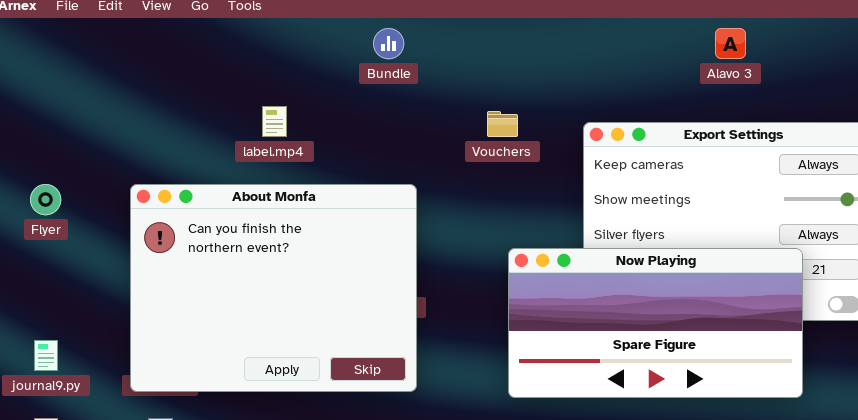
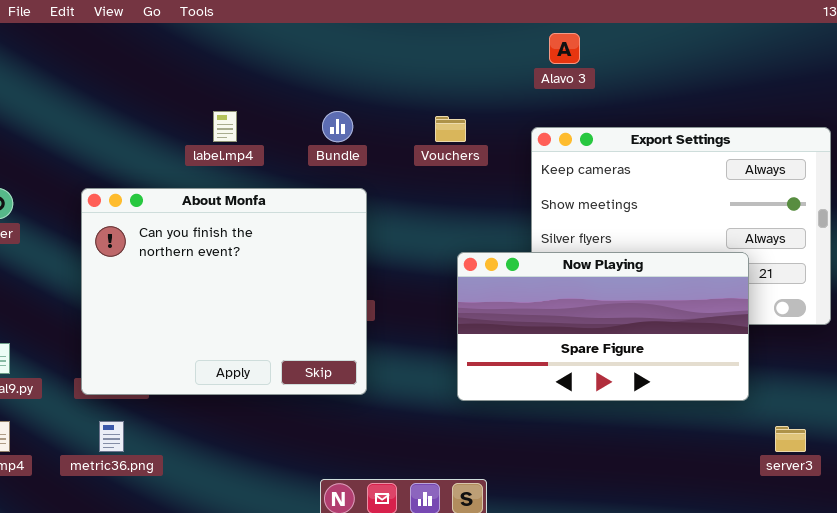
Bundle: [373,28,404,59] -> [322,111,353,142], moved
Alavo 3: [715,28,746,59] -> [549,33,580,64], moved

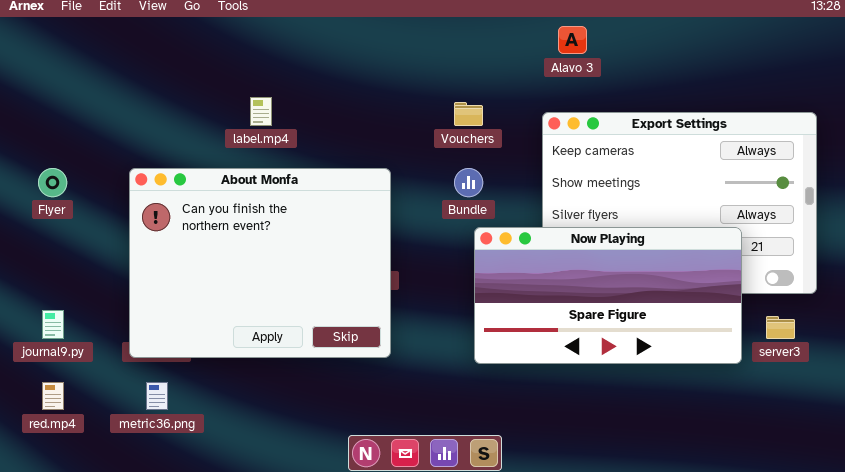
Bundle: [322,111,353,142] -> [454,168,483,197], moved
server3: [775,426,806,452] -> [766,316,795,339], moved

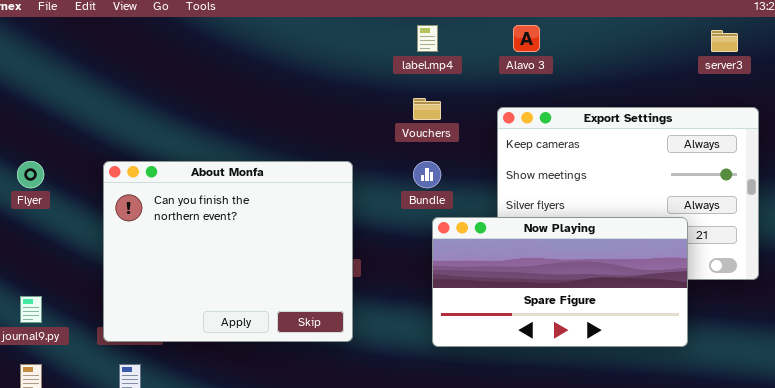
label.mp4: [250,97,272,126] -> [417,25,438,52], moved
server3: [766,316,795,339] -> [711,30,738,52], moved

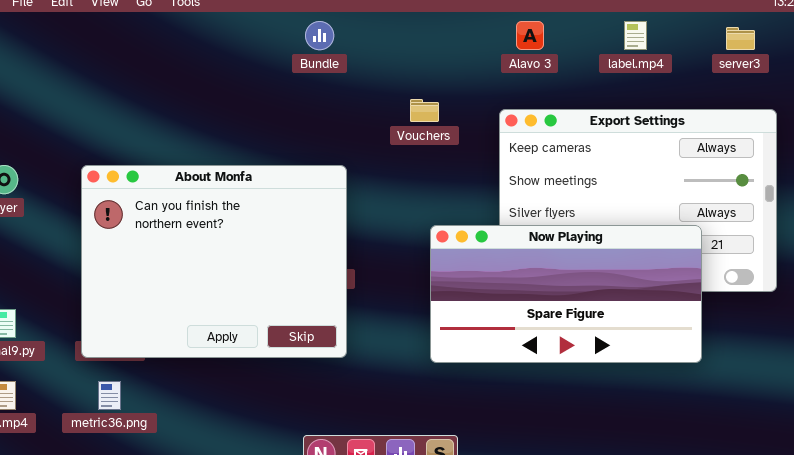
label.mp4: [417,25,438,52] -> [624,21,647,50], moved
Bundle: [413,161,441,188] -> [305,21,334,50], moved

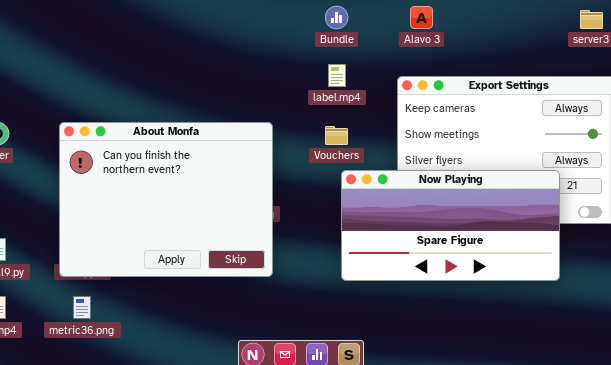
Bundle: [305,21,334,50] -> [325,6,348,29], moved
label.mp4: [624,21,647,50] -> [328,64,346,87], moved
Vouchers: [410,99,439,122] -> [325,126,348,145], moved

